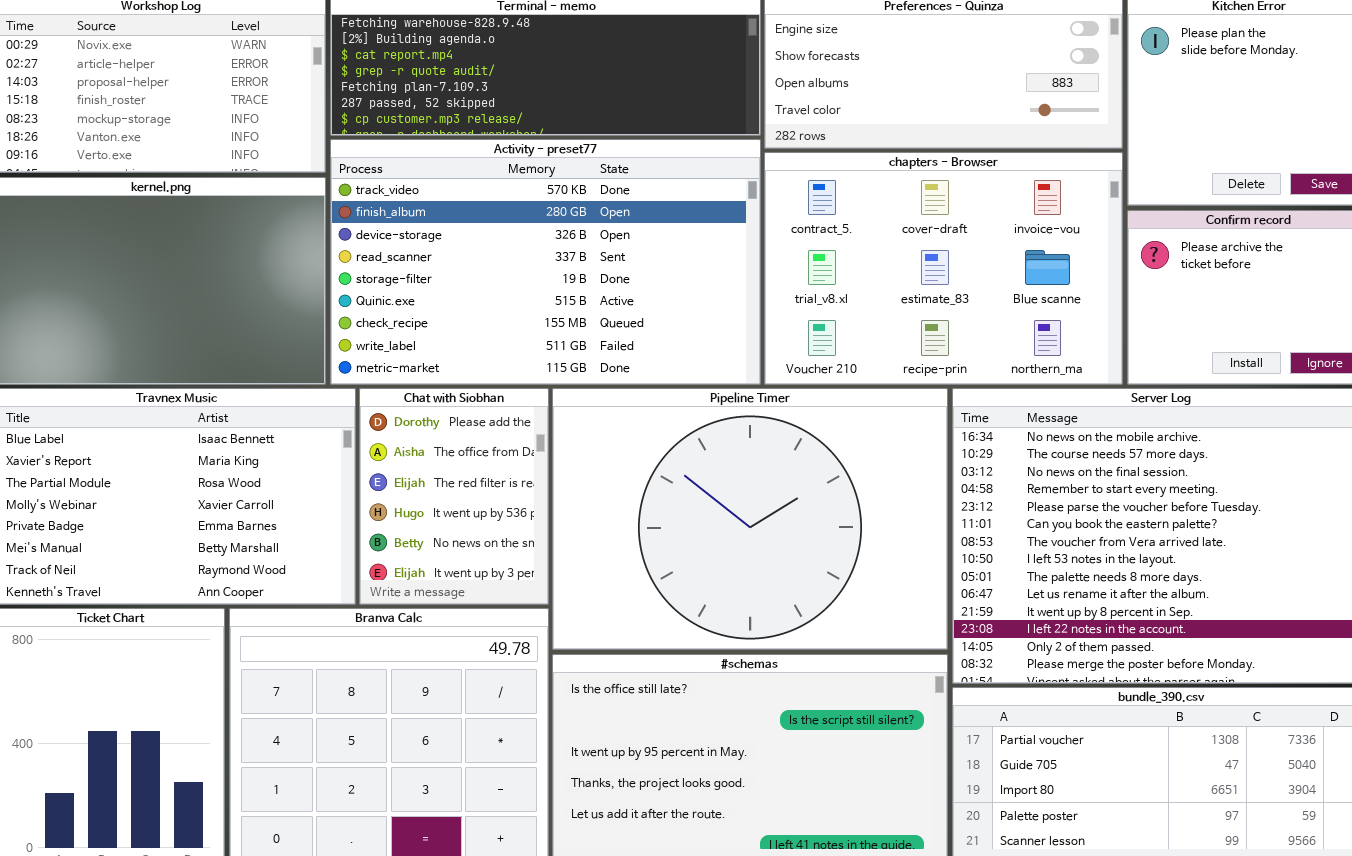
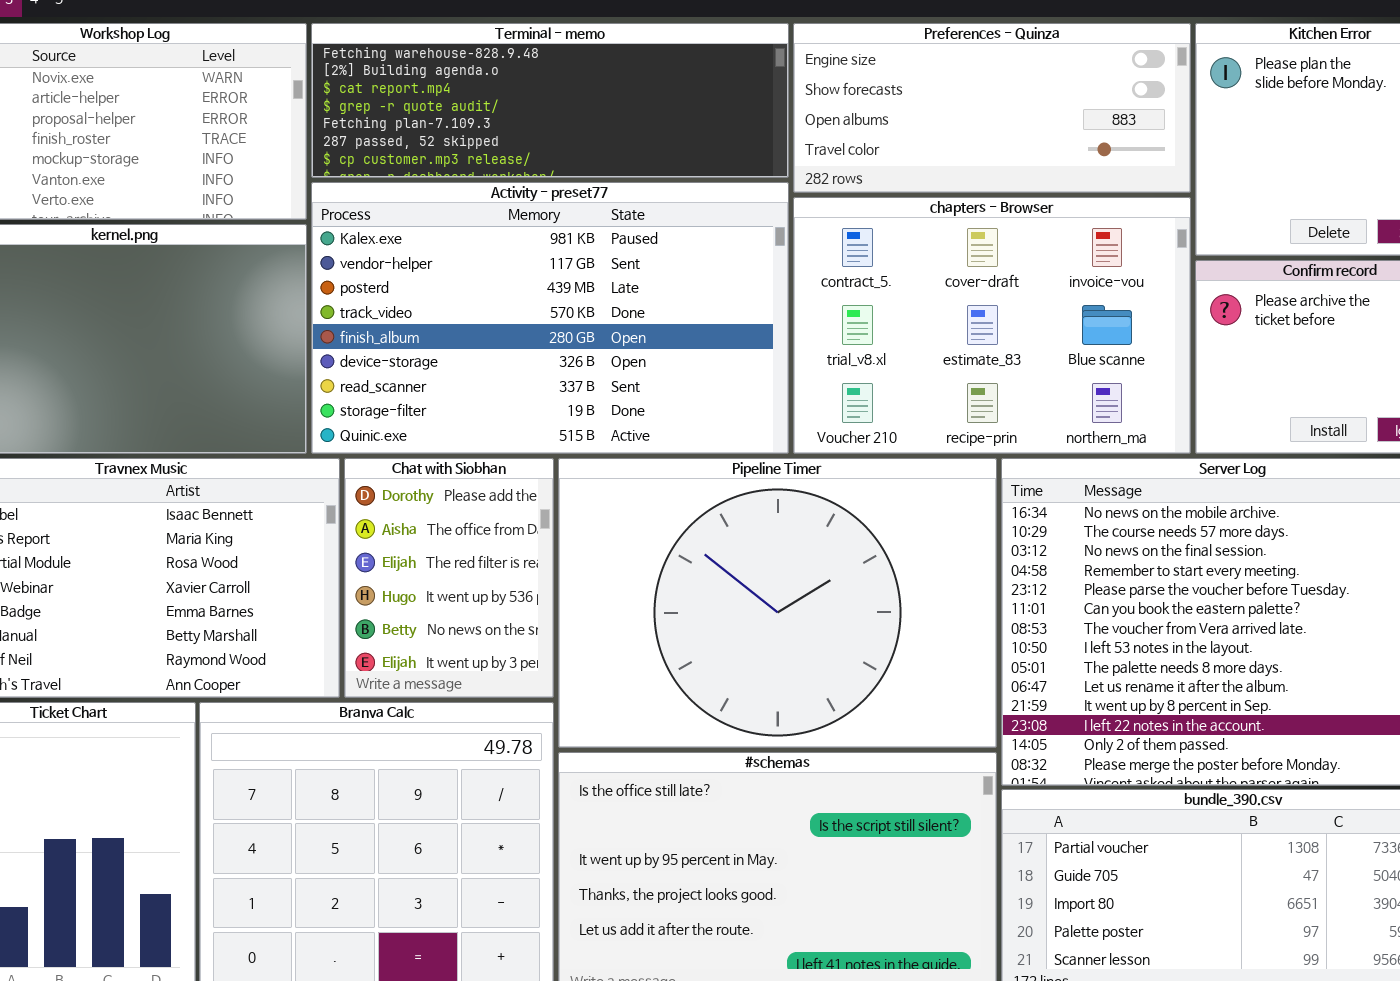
Activity - preset77: [330,139,761,385] -> [311,182,789,454], scrolled up 3 rows

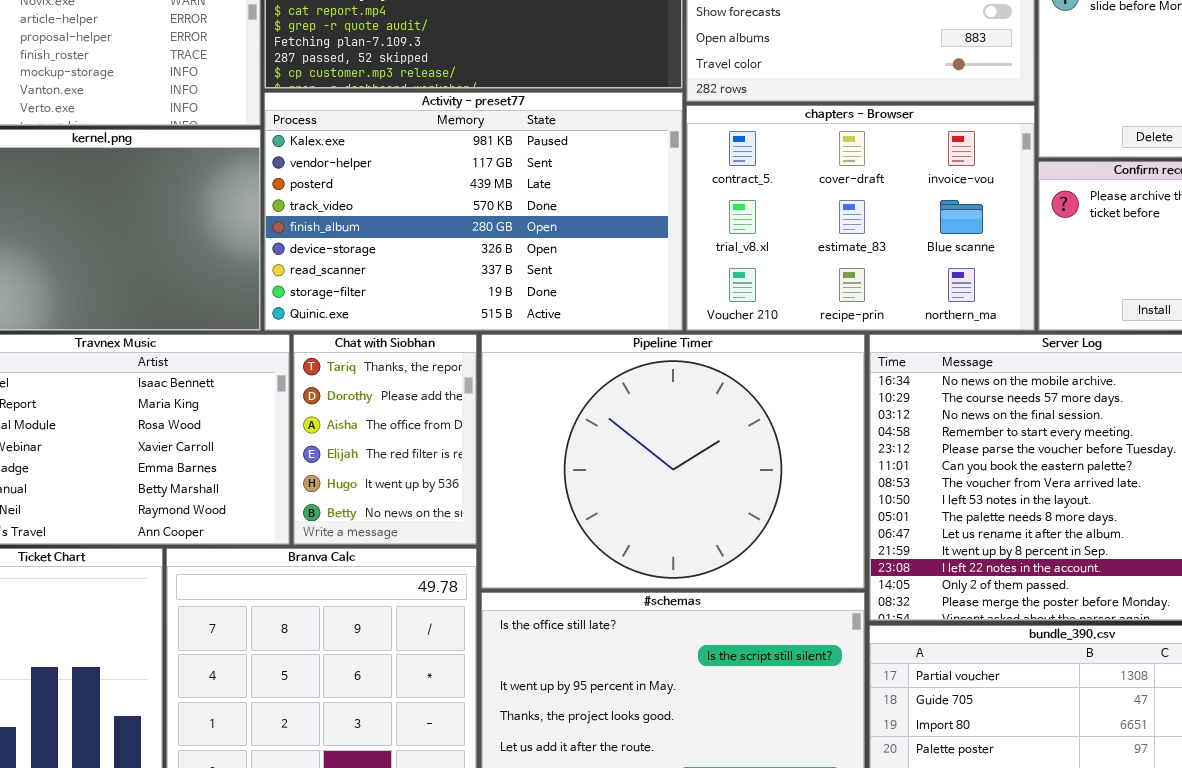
Chat with Siobhan: [344,458,554,698] -> [293,334,477,545], scrolled up 1 row

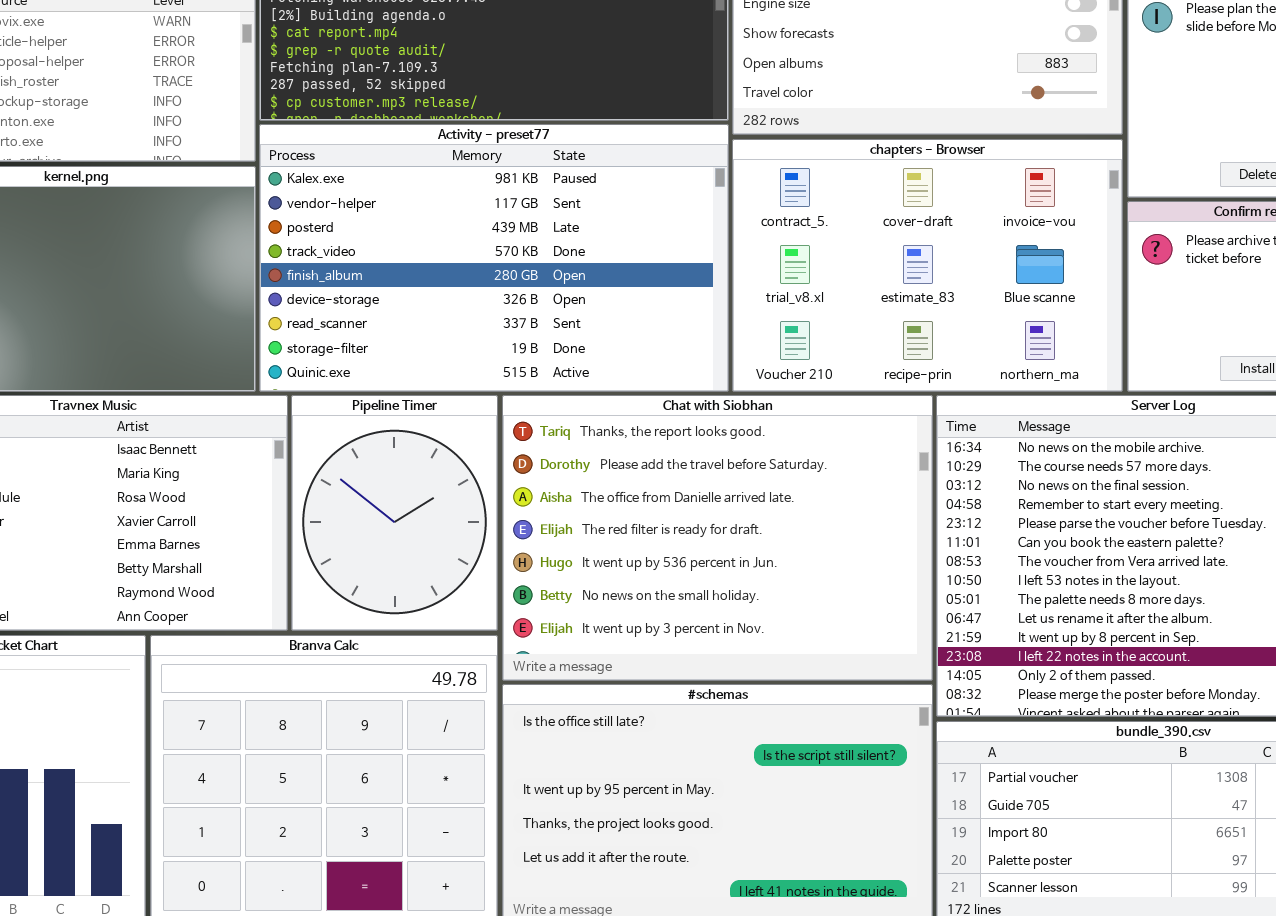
Chat with Siobhan: [293,334,477,545] -> [502,395,933,681], moved, resized
Pipeline Timer: [481,334,865,589] -> [291,395,498,631], moved, resized

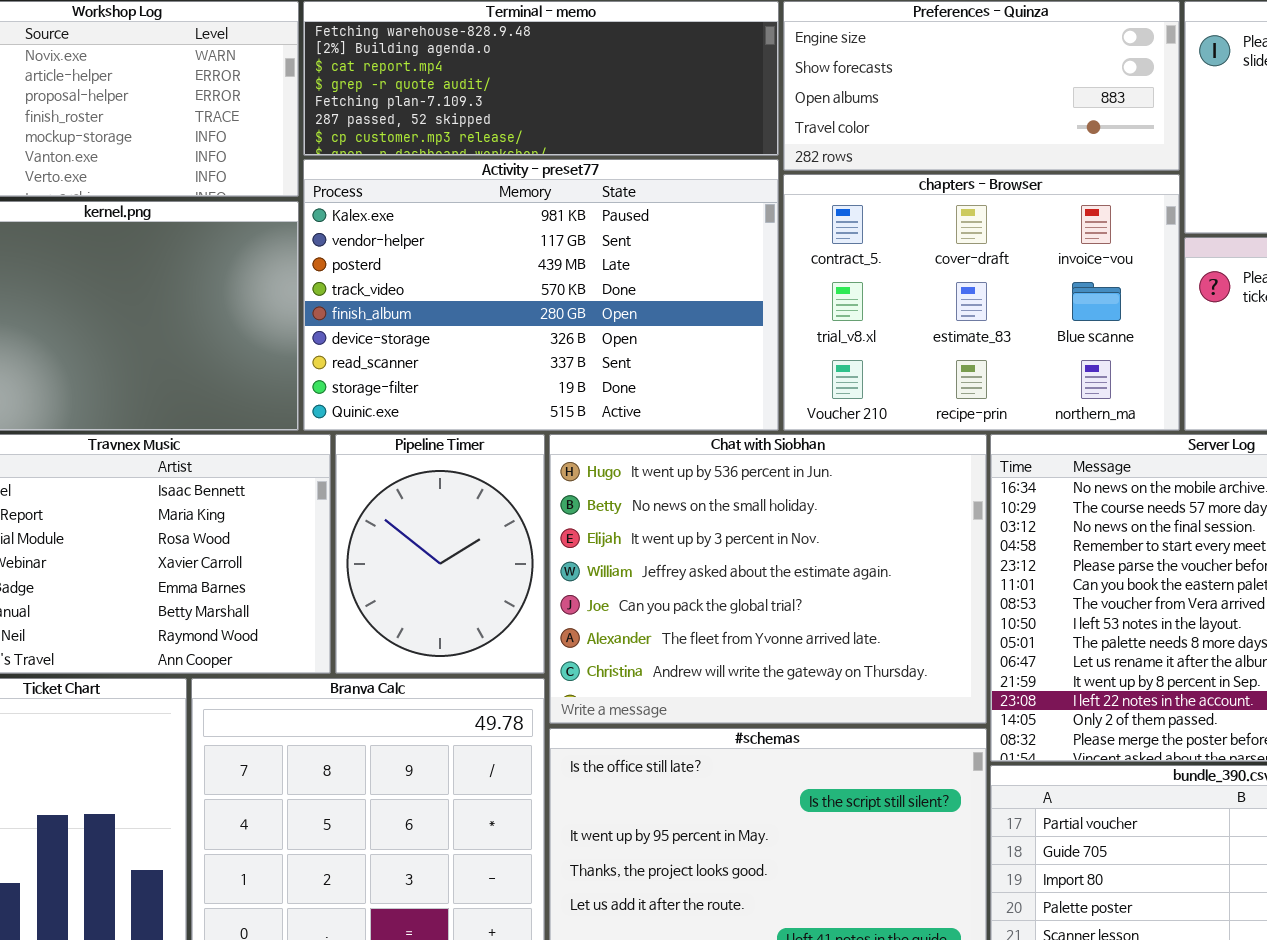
Chat with Siobhan: [502,395,933,681] -> [549,434,987,724], scrolled down 4 rows

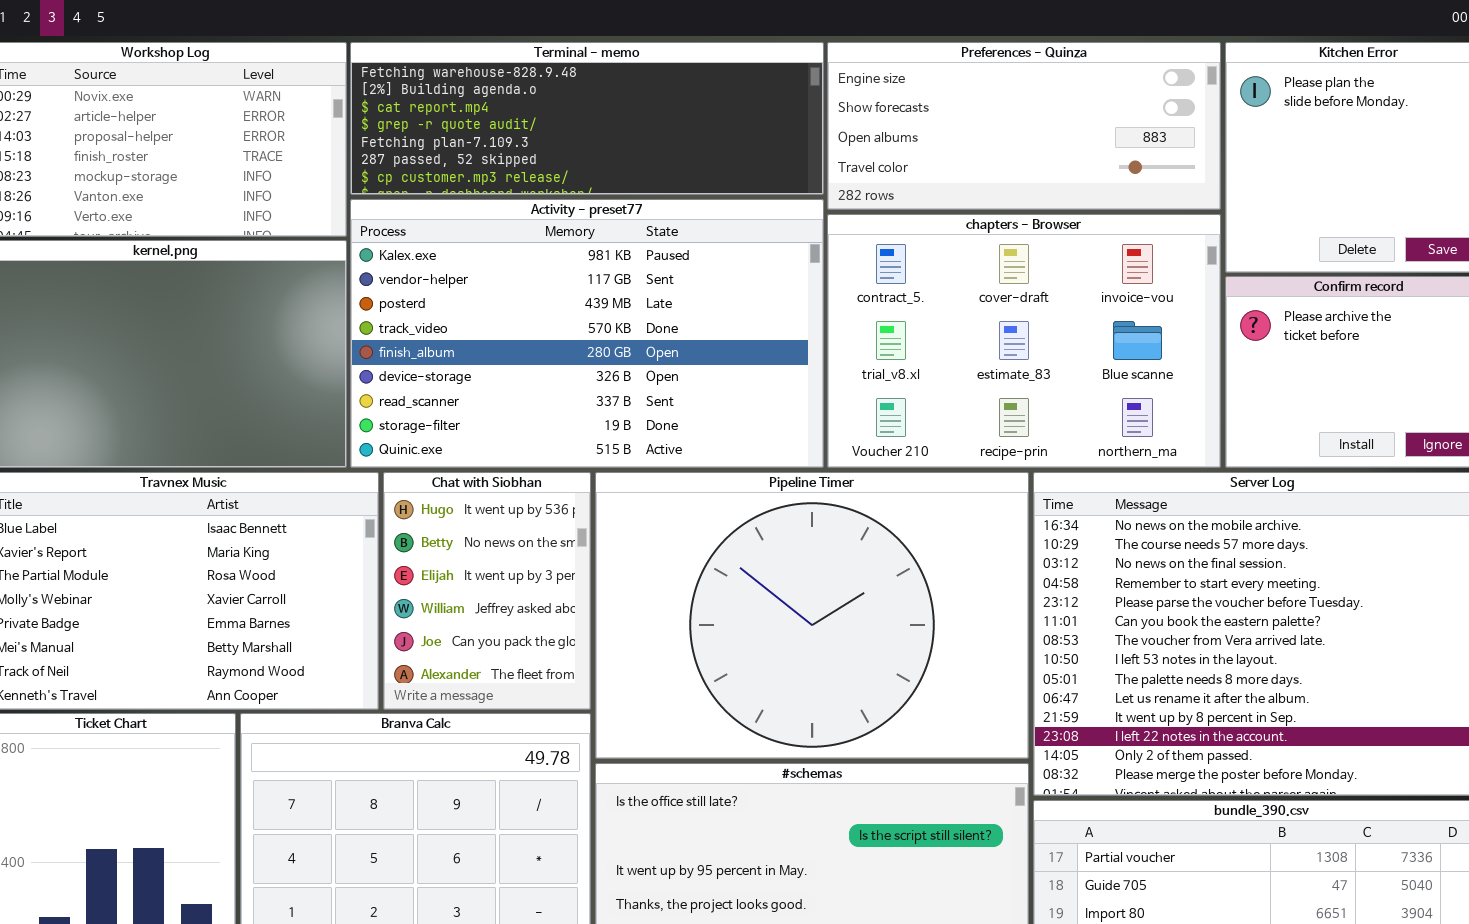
Pipeline Timer: [335,434,545,674] -> [595,472,1029,759], moved, resized
Chat with Siobhan: [549,434,987,724] -> [383,472,591,710], moved, resized

